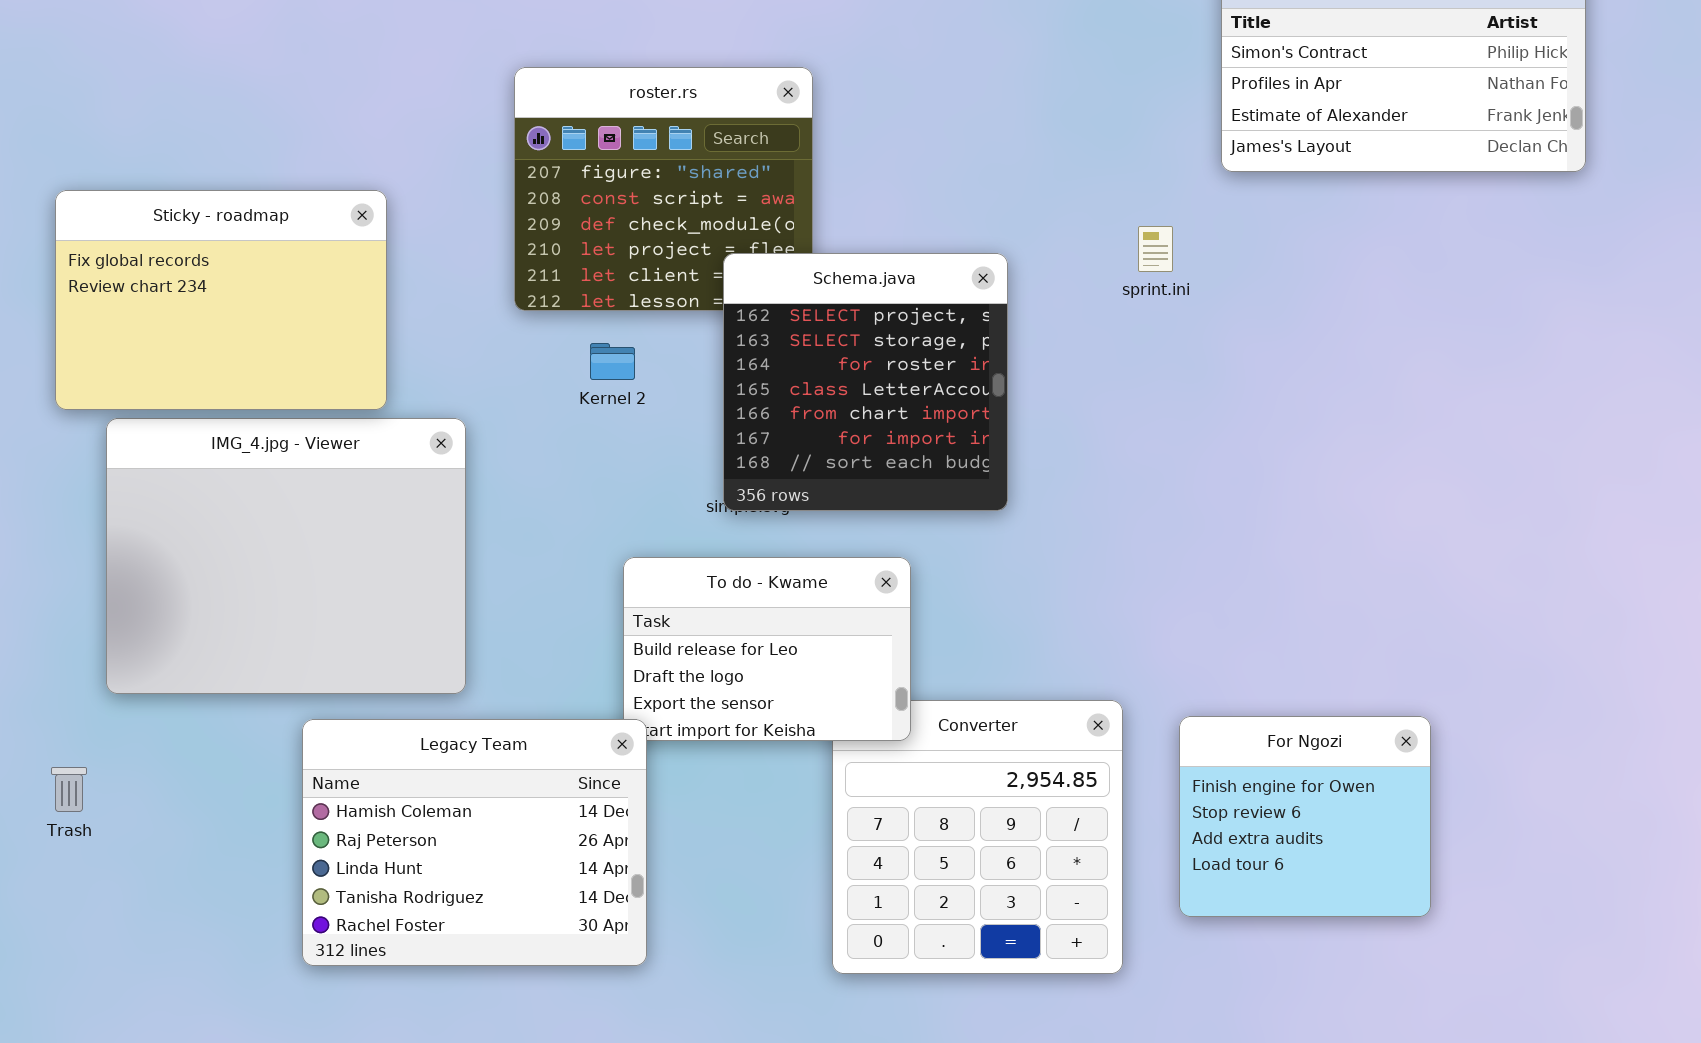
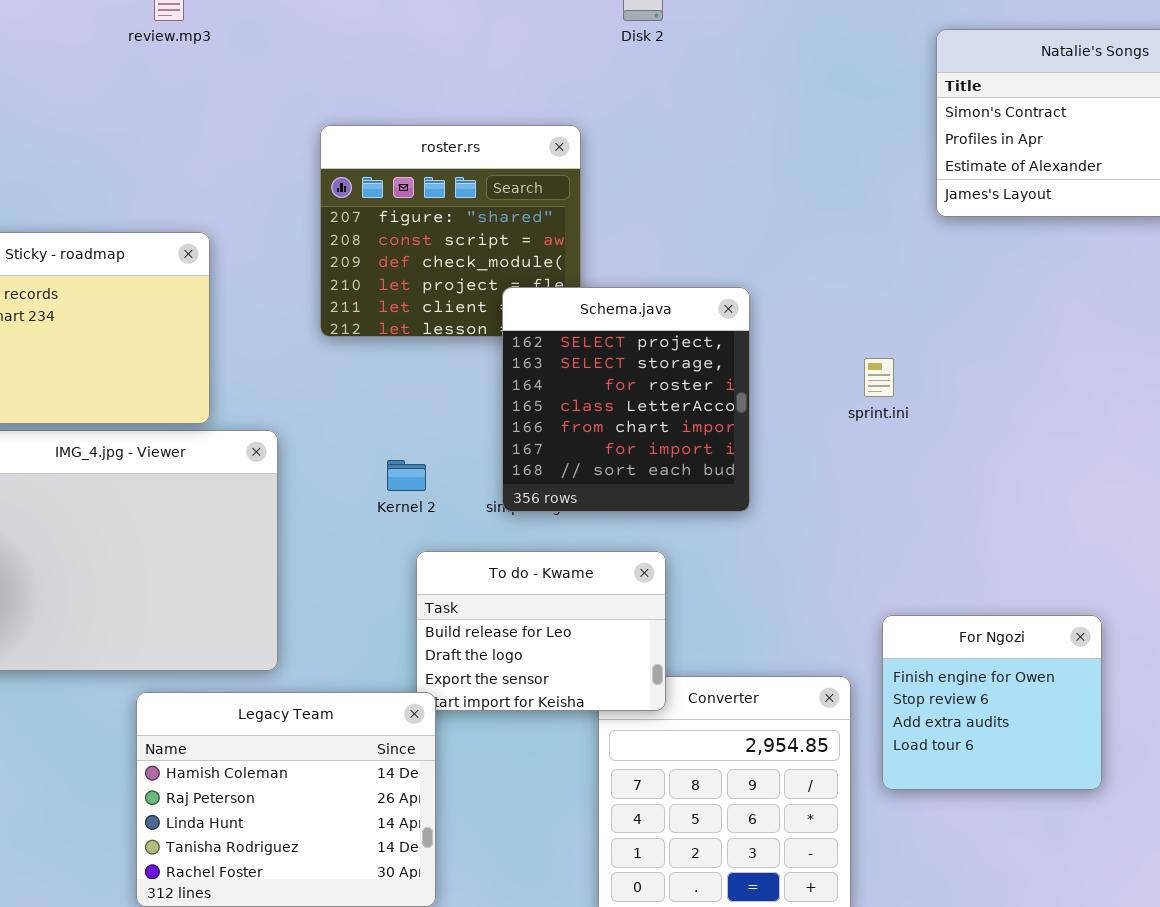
sprint.ini: [1138,226,1173,272] -> [864,358,894,397], moved
Kernel 2: [590,343,635,380] -> [387,460,426,491], moved
For Ngozi: [1179,716,1431,917] -> [882,615,1102,790], moved

